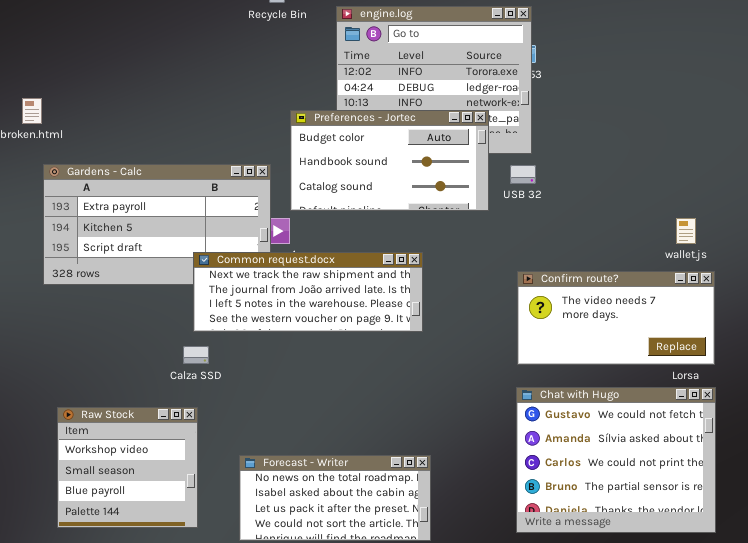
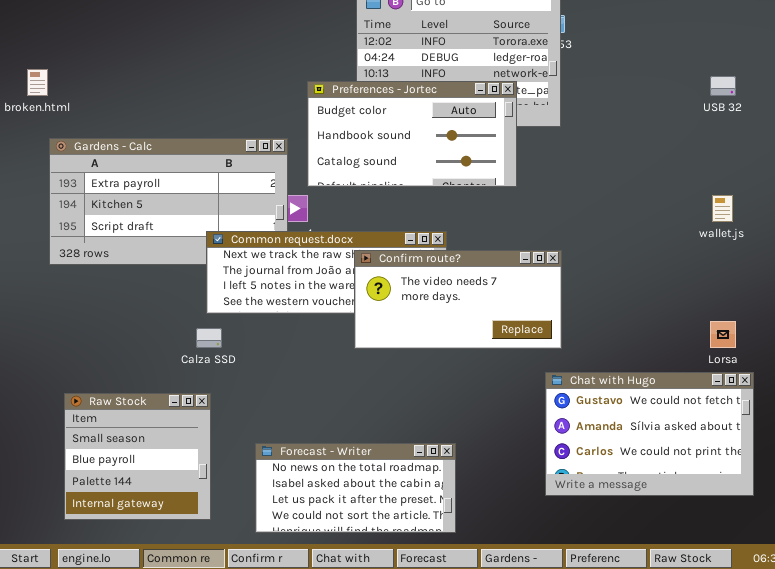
USB 32: [510,165,536,184] -> [710,76,736,96], moved
Confirm route?: [517,271,715,365] -> [354,250,562,349], moved
Chat with Hugo: [516,387,716,533] -> [545,372,754,496], resized
Raw Stock: [57,407,198,528] -> [64,393,211,520], scrolled down 1 row

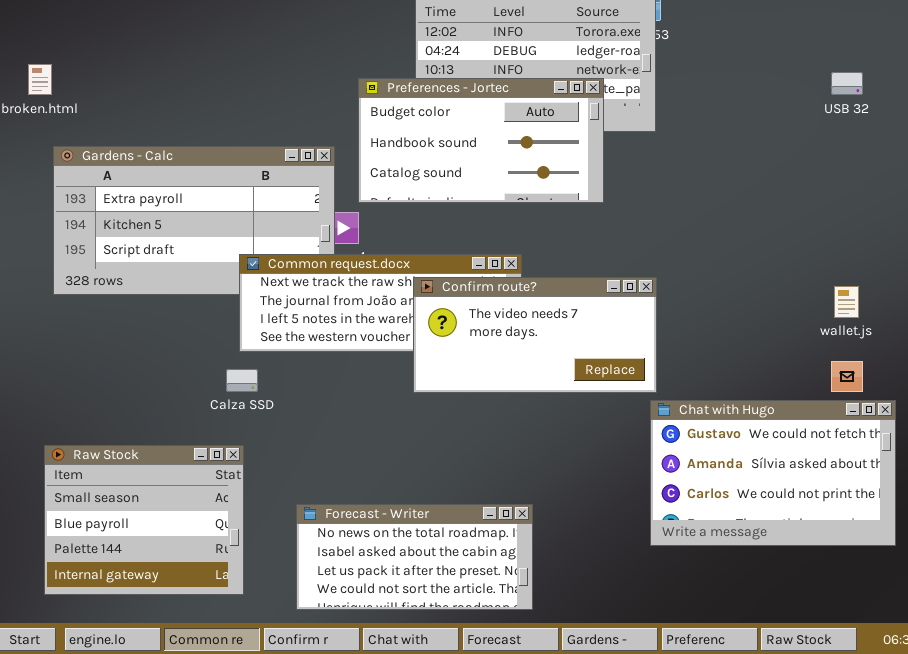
wallet.js: [712,195,733,222] -> [834,286,859,318], moved
Chat with Hugo: [545,372,754,496] -> [650,400,896,546], moved
Raw Stock: [64,393,211,520] -> [44,445,244,595], resized

